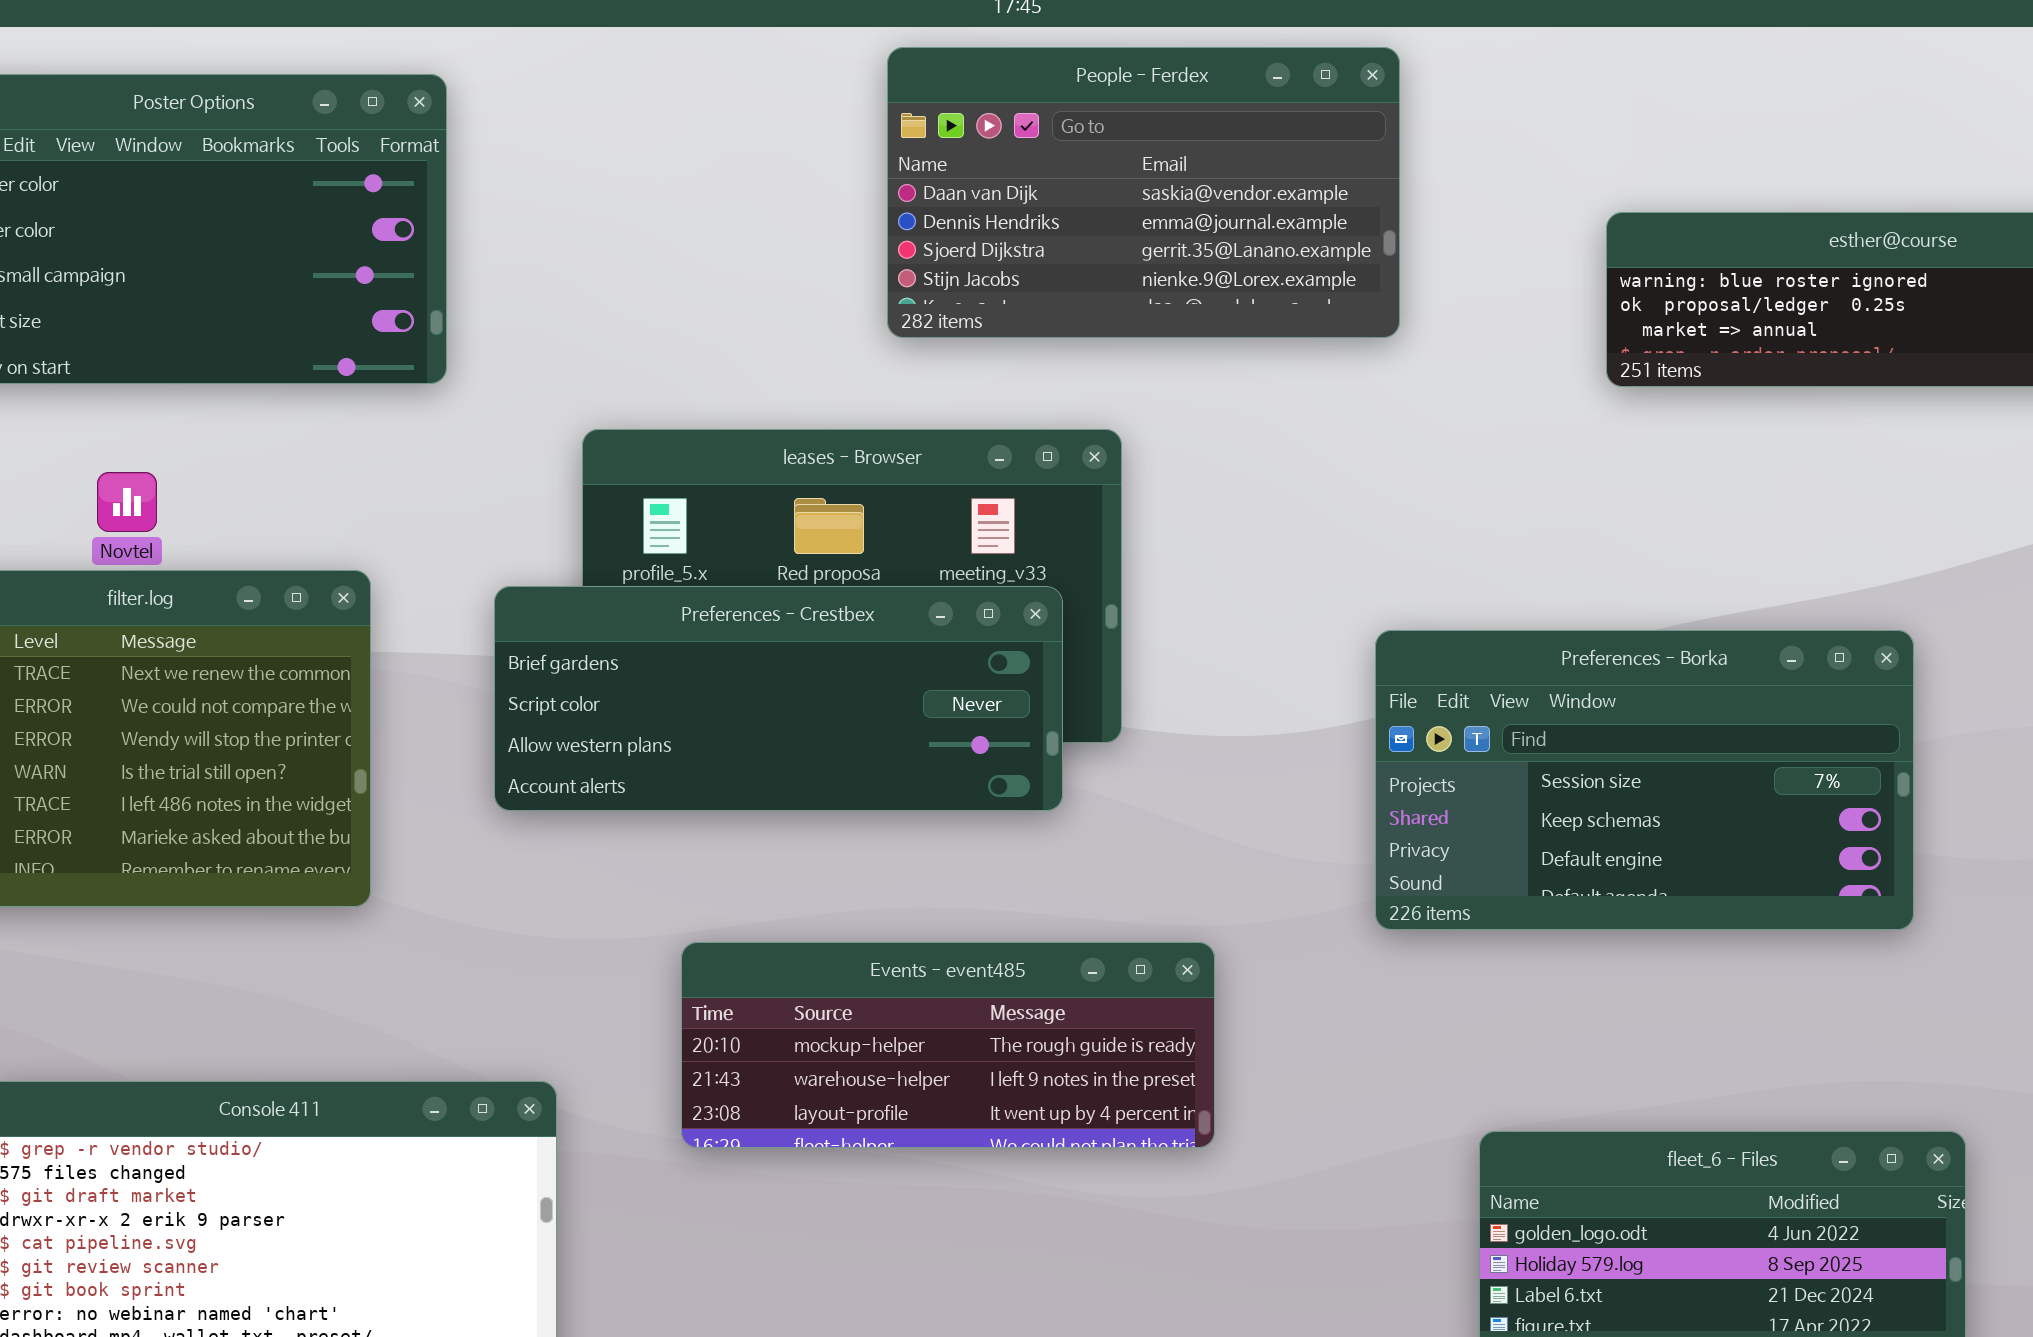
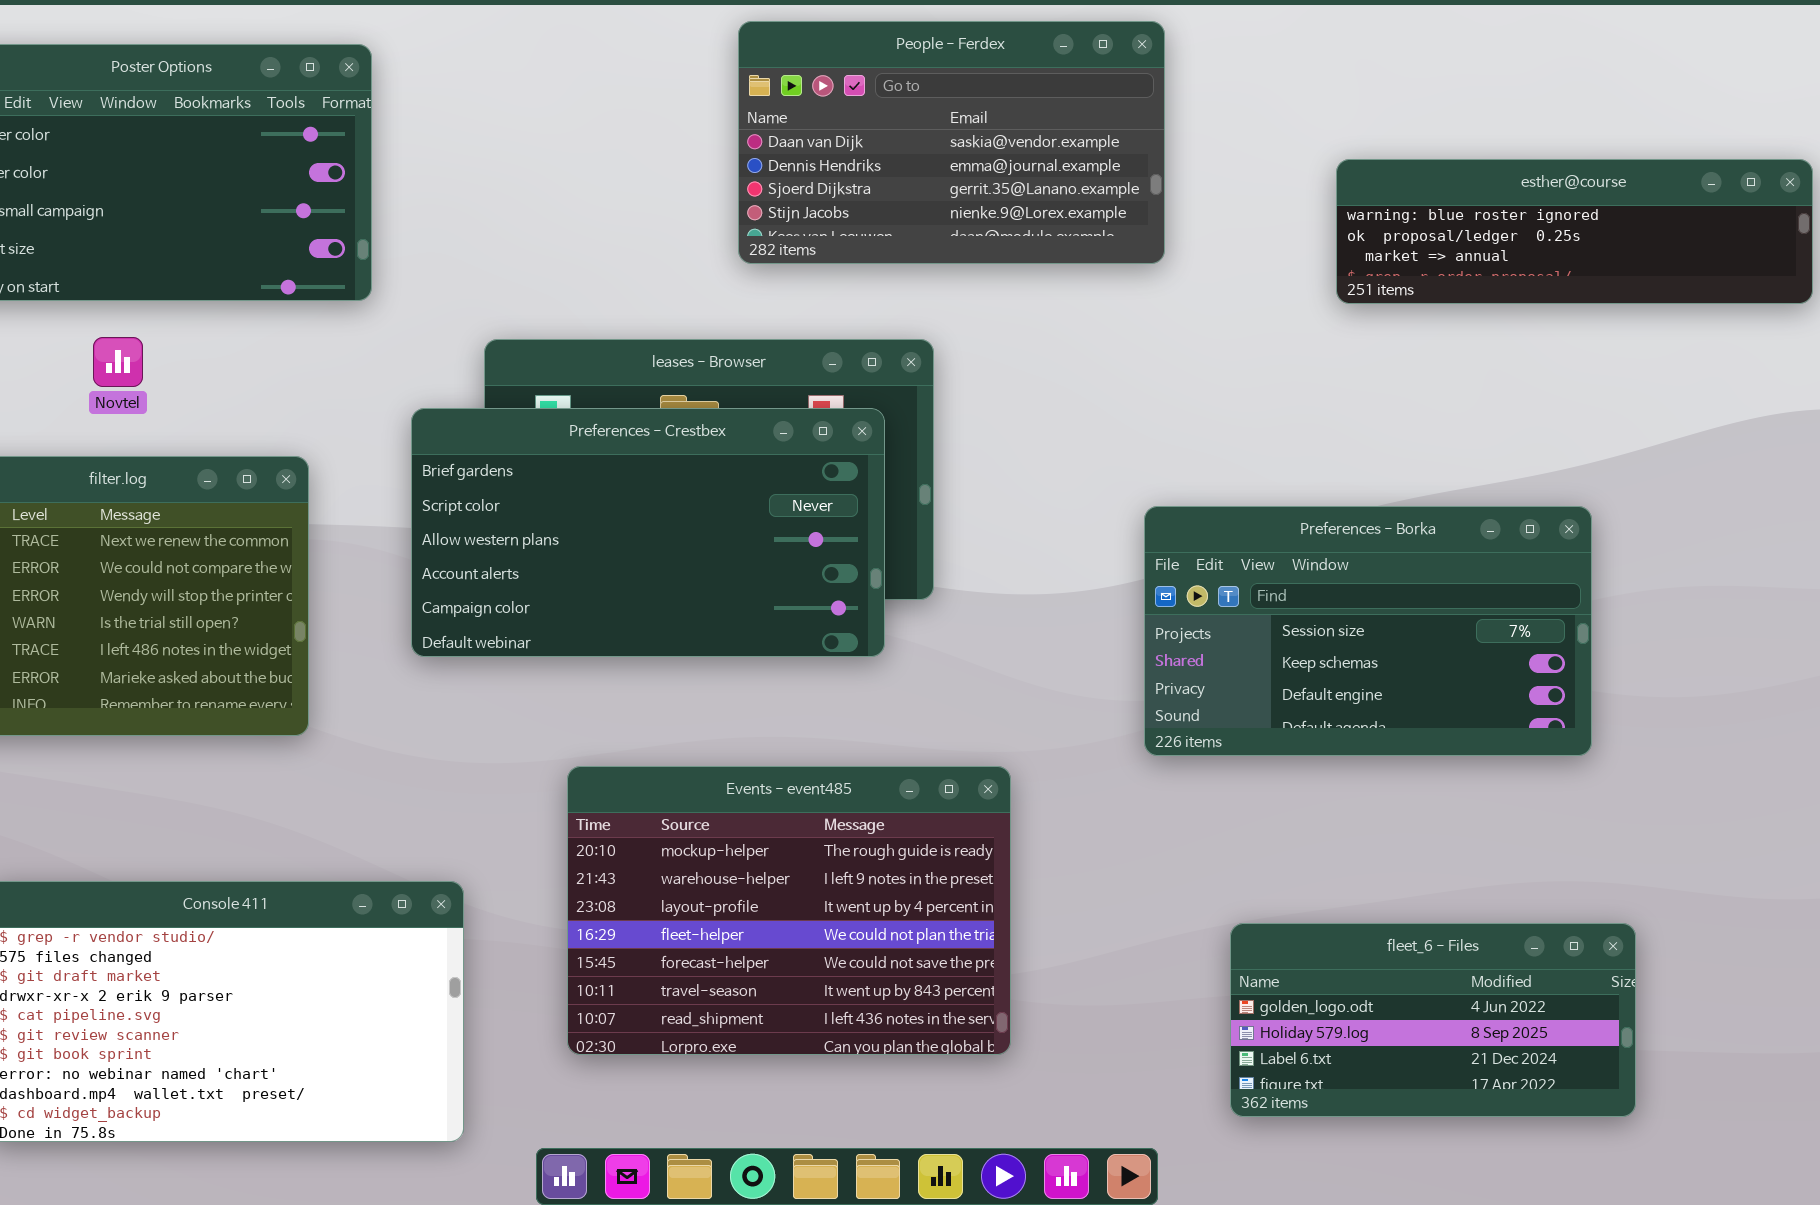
Novtel: [97,472,157,532] -> [93,337,143,387], moved
Preferences - Crestbex: [494,586,1063,811] -> [411,408,885,657], resized
Events - event485: [681,942,1215,1148] -> [567,766,1011,1055], resized

